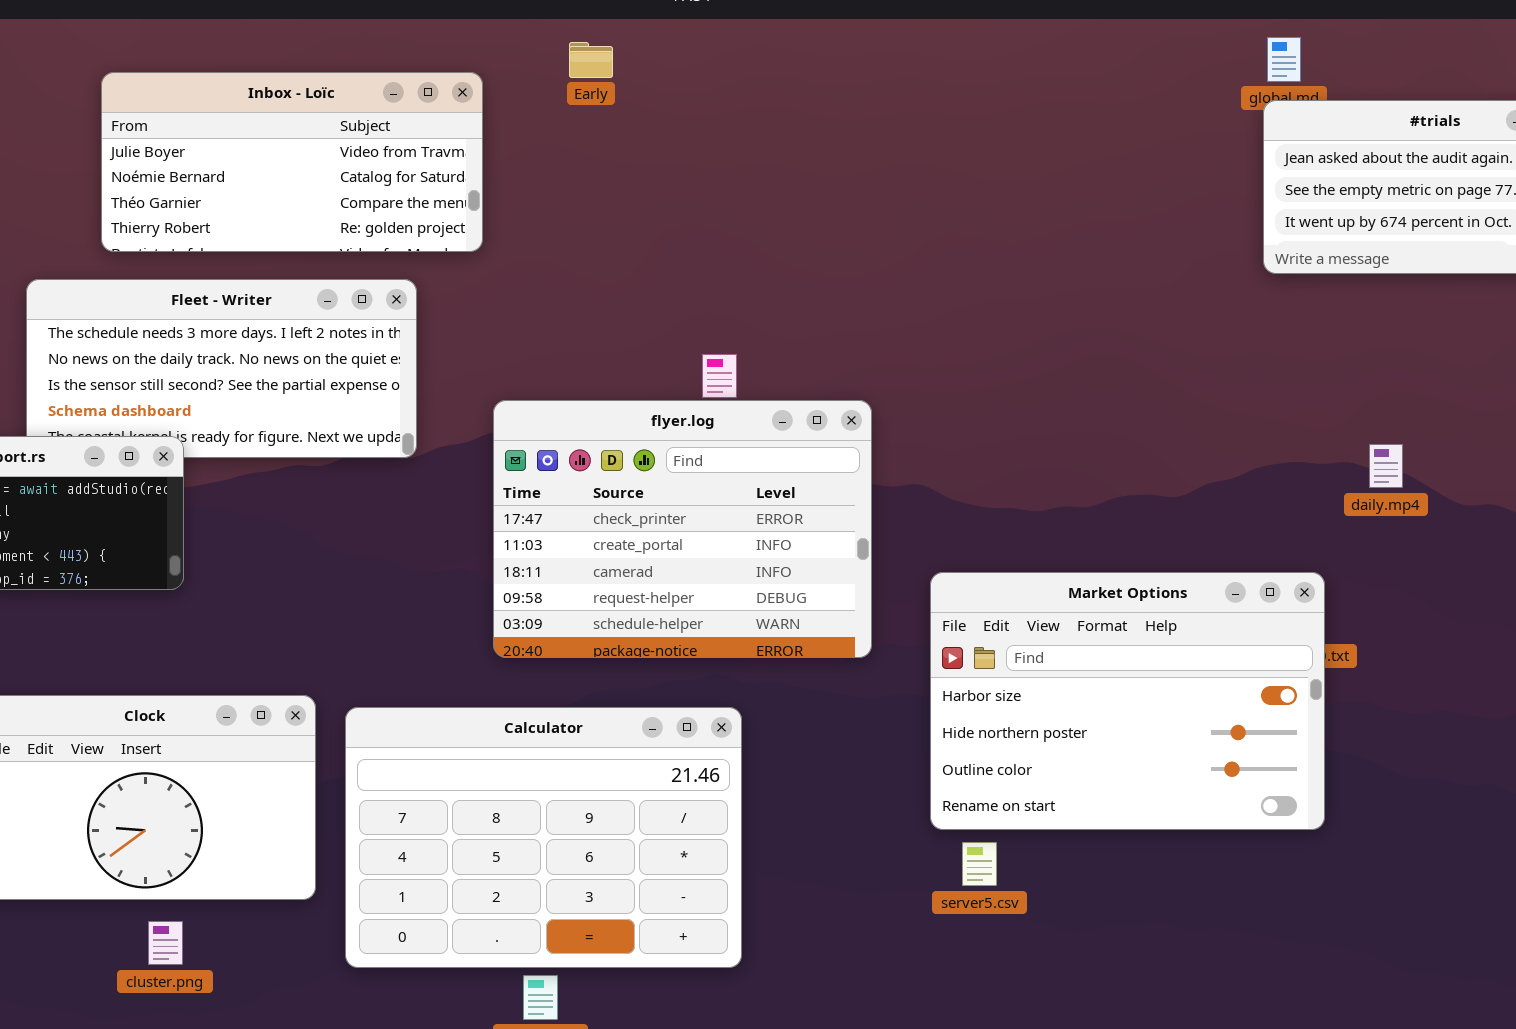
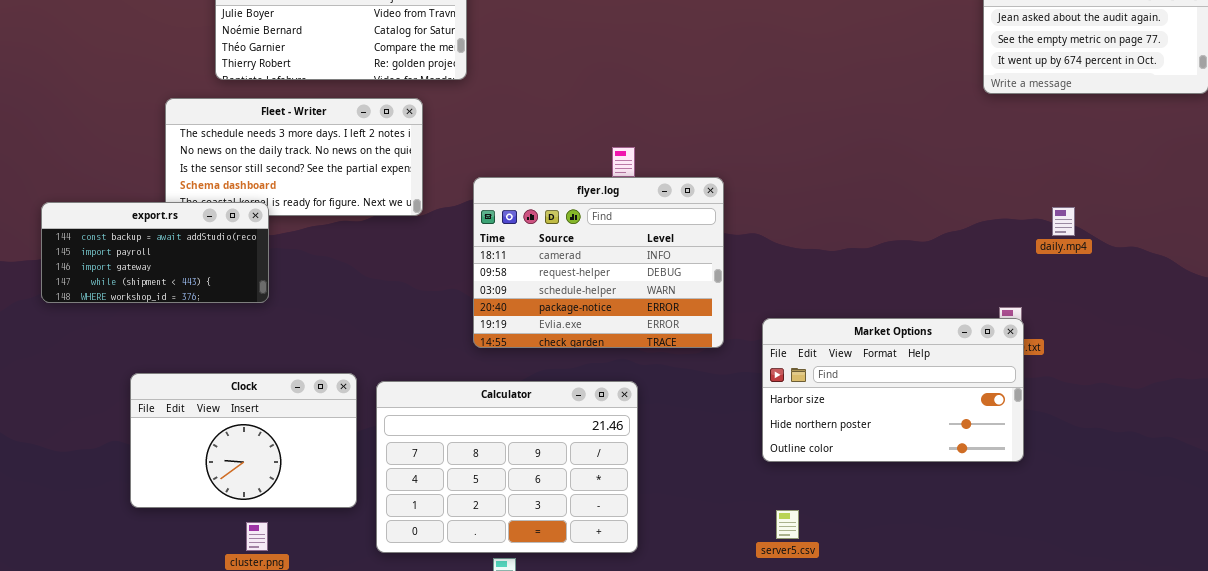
flyer.log: [493,400,872,658] -> [473,177,724,348], scrolled down 2 rows
Market Options: [930,572,1325,830] -> [762,318,1024,462], resized
server5.csv: [962,842,997,886] -> [776,510,799,539], moved

